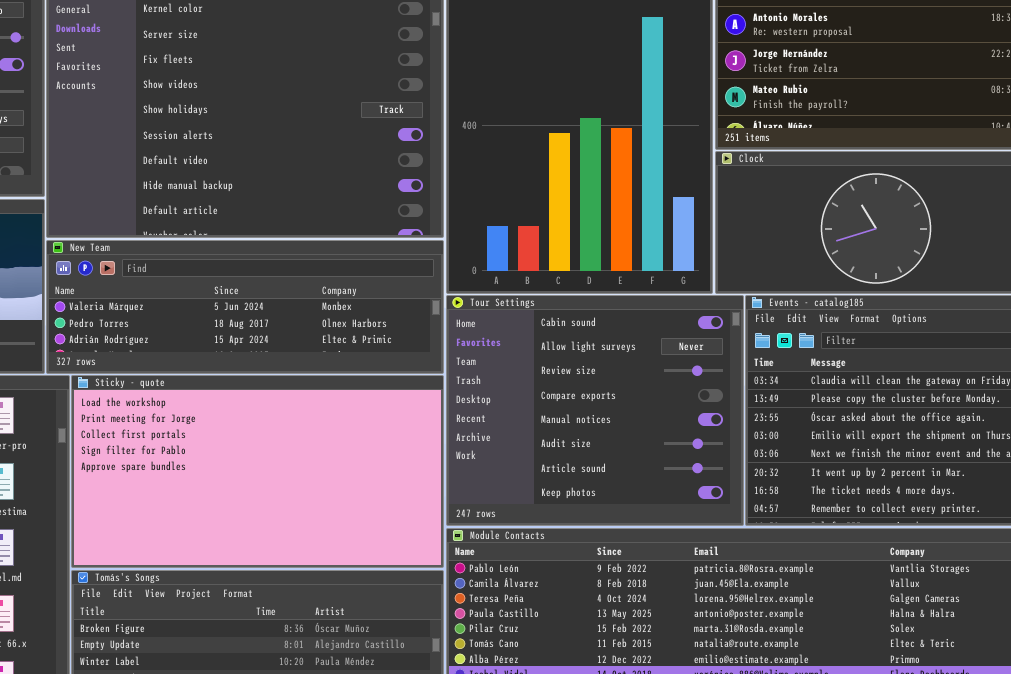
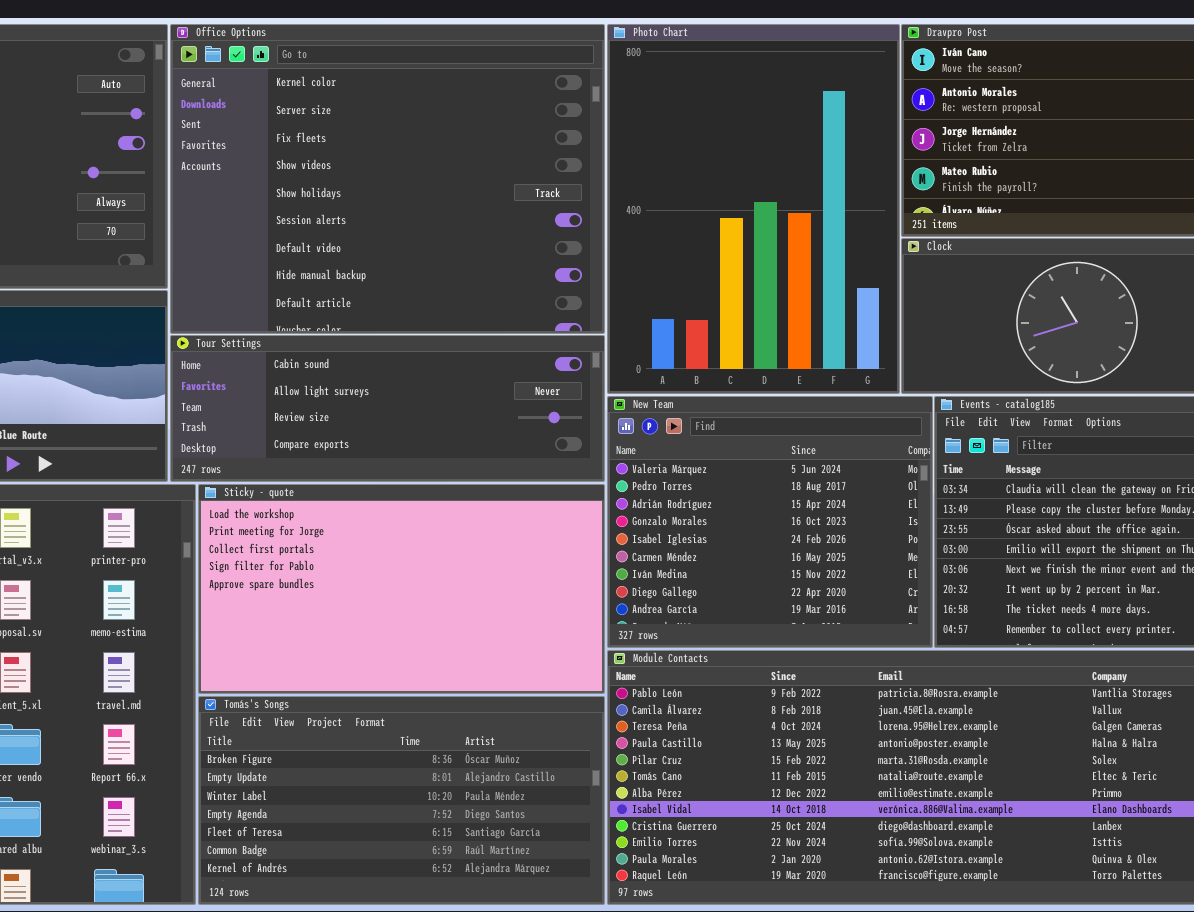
New Team: [46,240,444,374] -> [607,396,933,648], moved, resized
Tour Settings: [446,295,744,526] -> [170,335,605,482], moved, resized

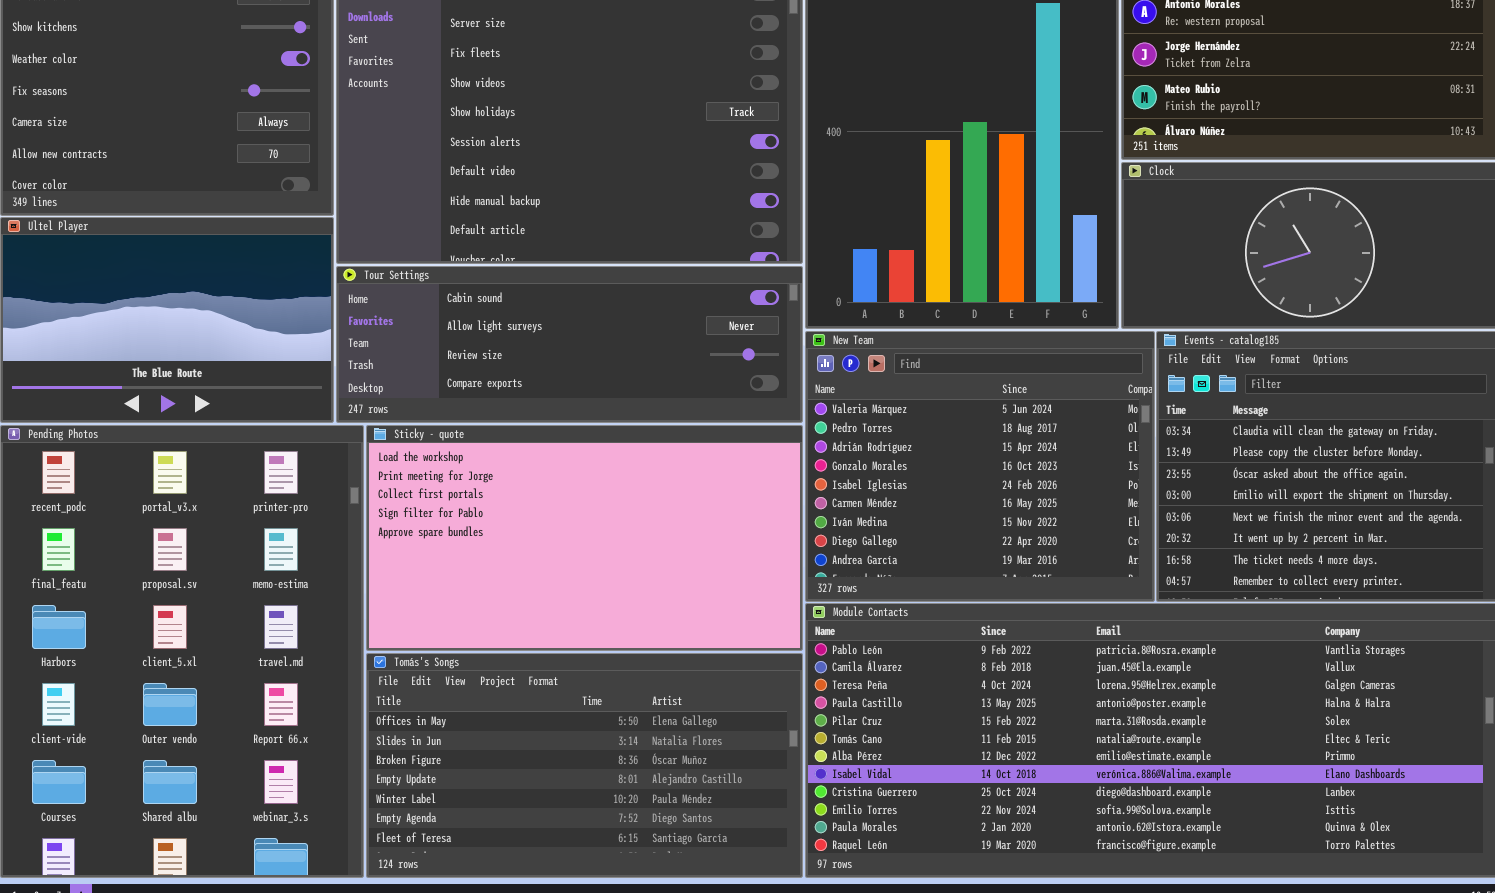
Tomás's Songs: [198,696,605,905] -> [366,653,803,878], scrolled up 2 rows

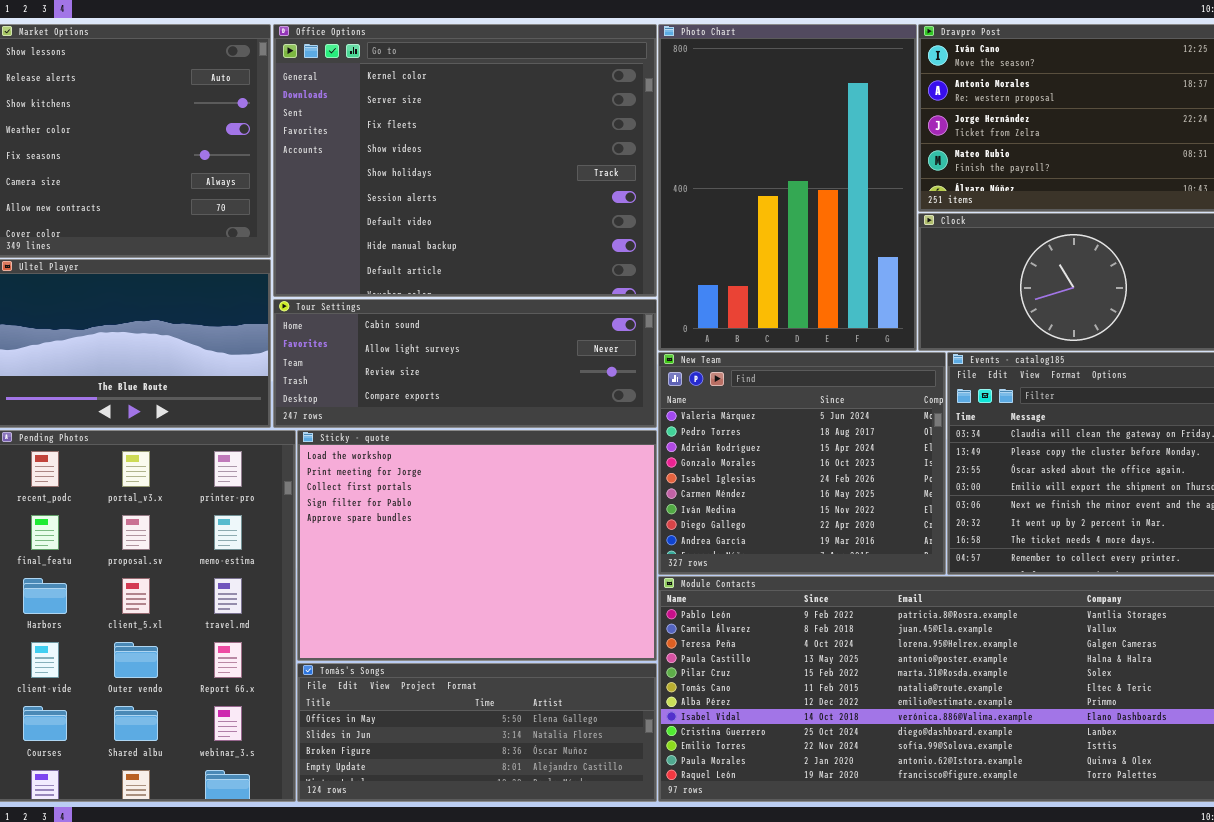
Sticky - quote: [366,425,803,651] -> [297,430,657,661], resized
Tomás's Songs: [366,653,803,878] -> [297,663,657,802], resized

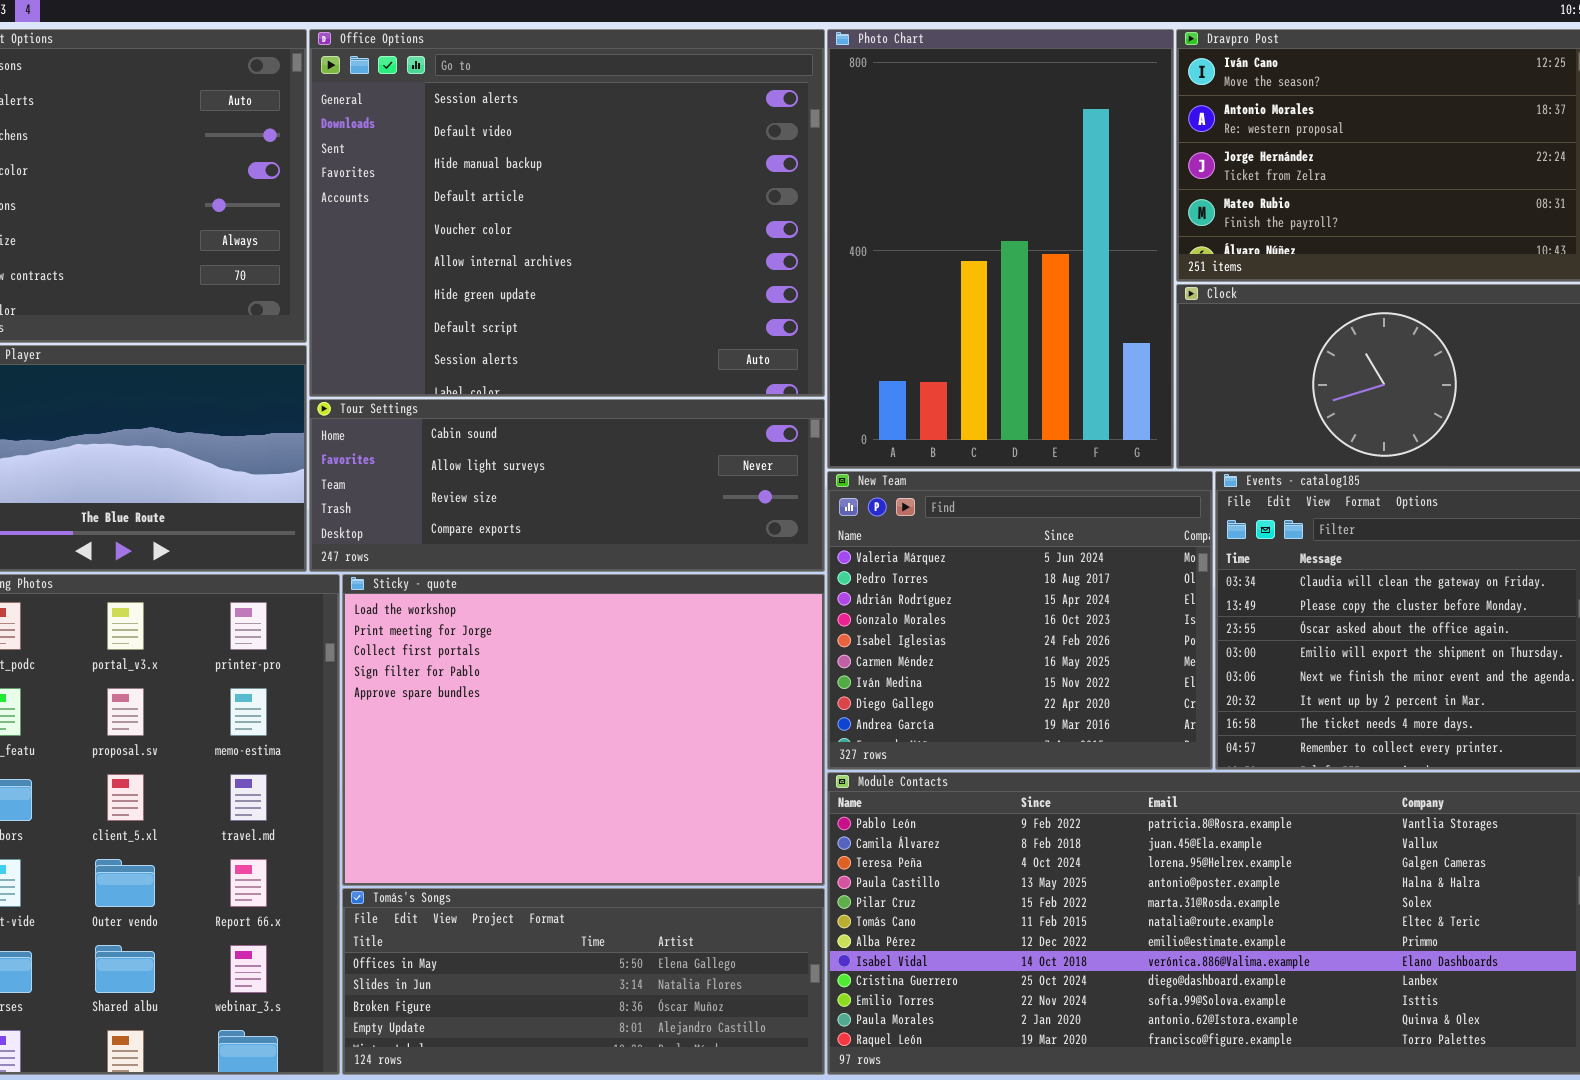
Office Options: [273,24,657,297] -> [309,29,825,397], scrolled down 5 rows

